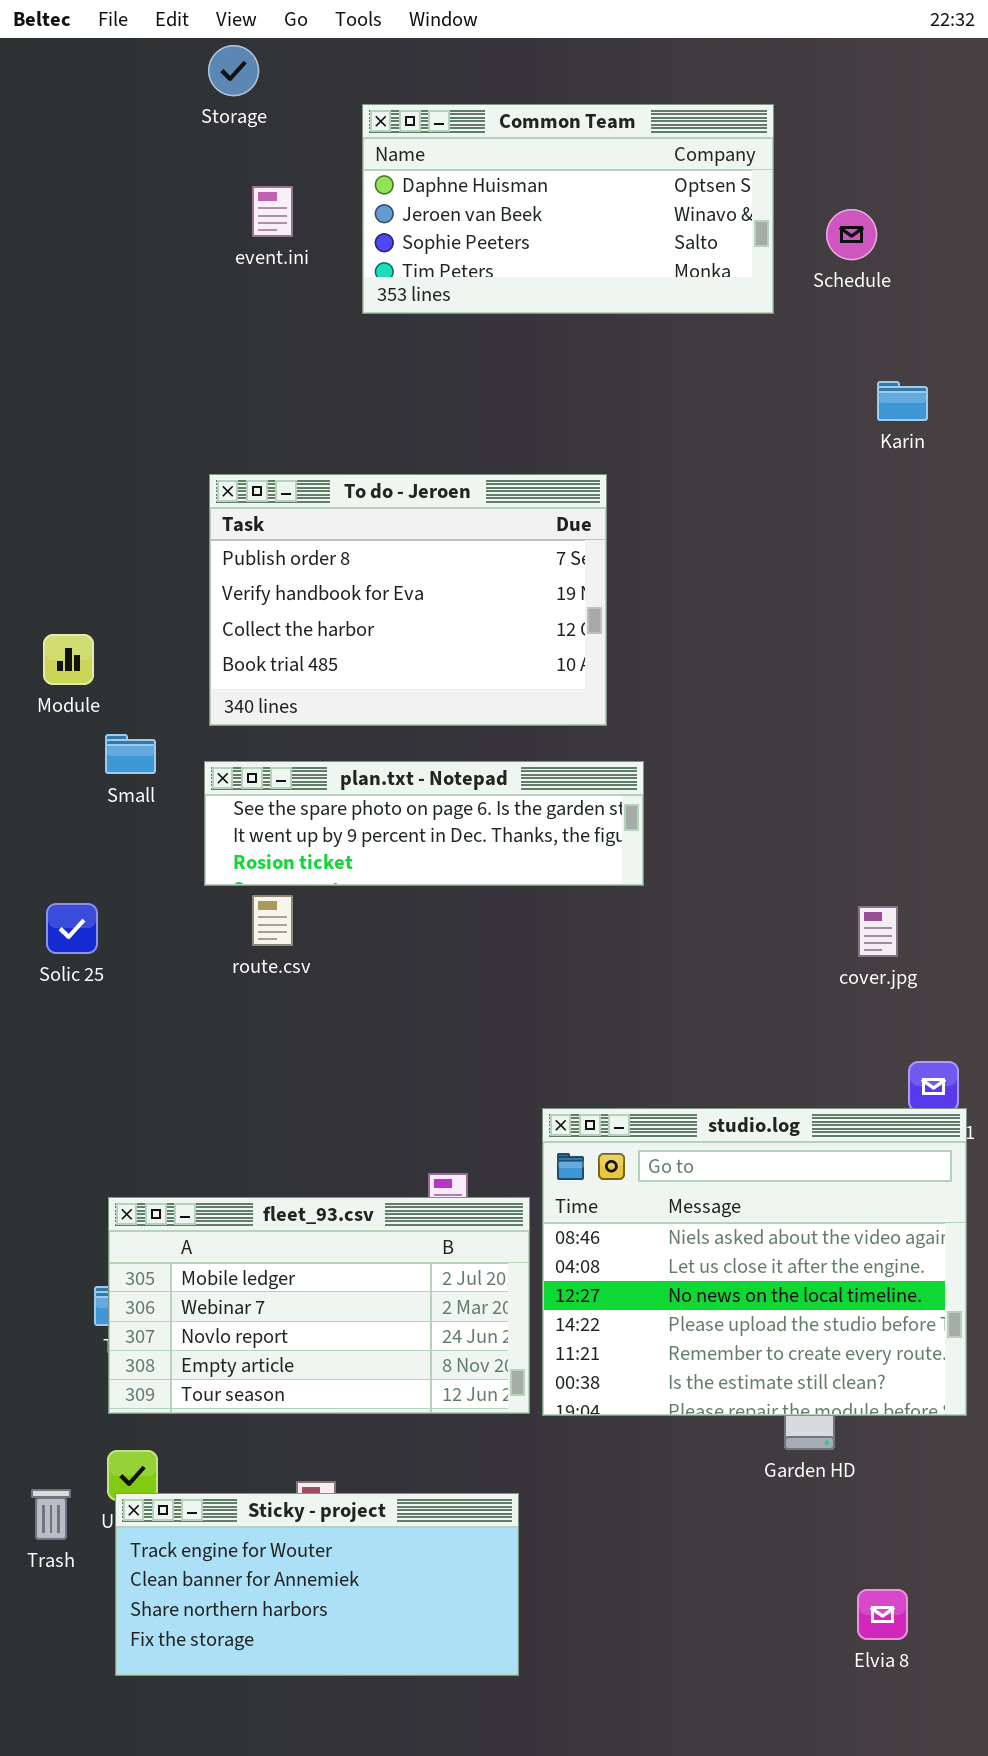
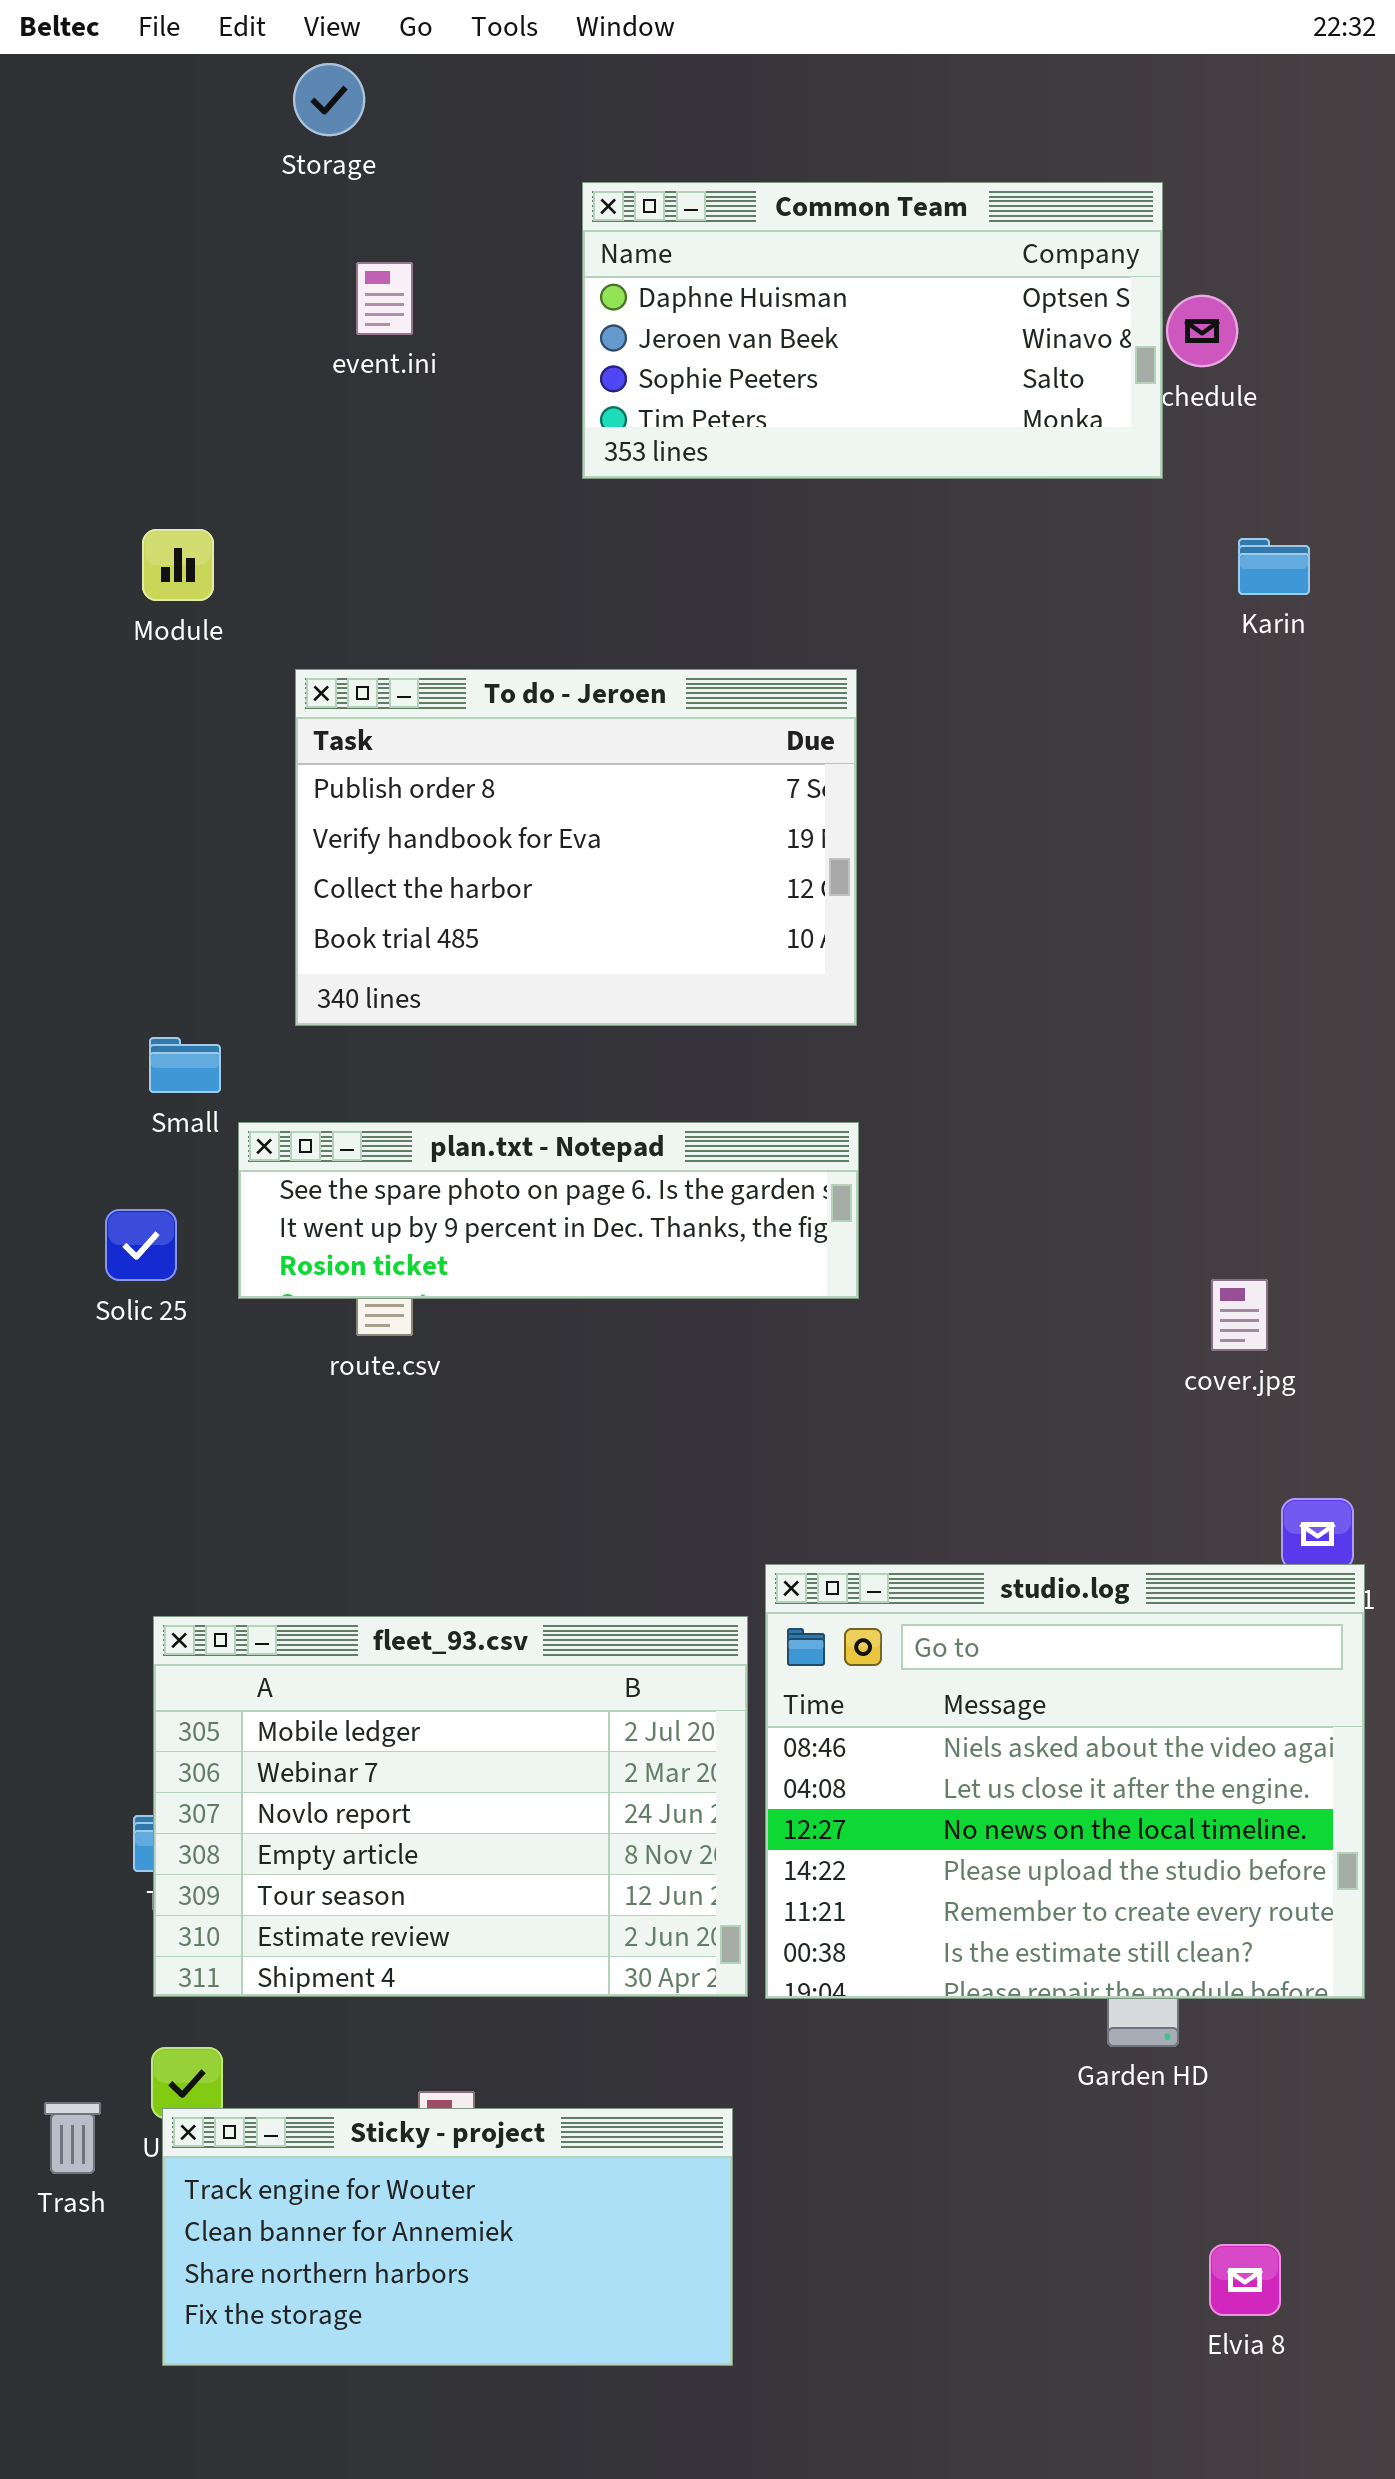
Common Team: [362,104,774,314] -> [582,182,1163,479], moved
Module: [43,634,94,685] -> [142,529,214,601], moved
plan.txt - Notepad: [204,761,644,886] -> [238,1122,859,1299], moved
Solic 25: [46,903,98,954] -> [105,1209,177,1281], moved
fleet_93.csv: [108,1197,530,1414] -> [153,1616,748,1997], resized

